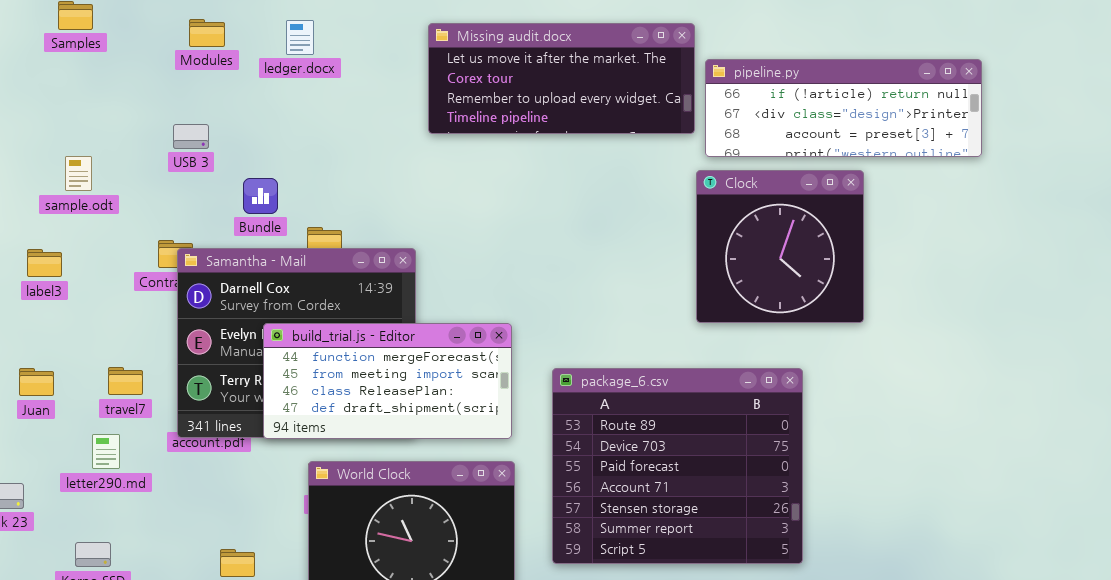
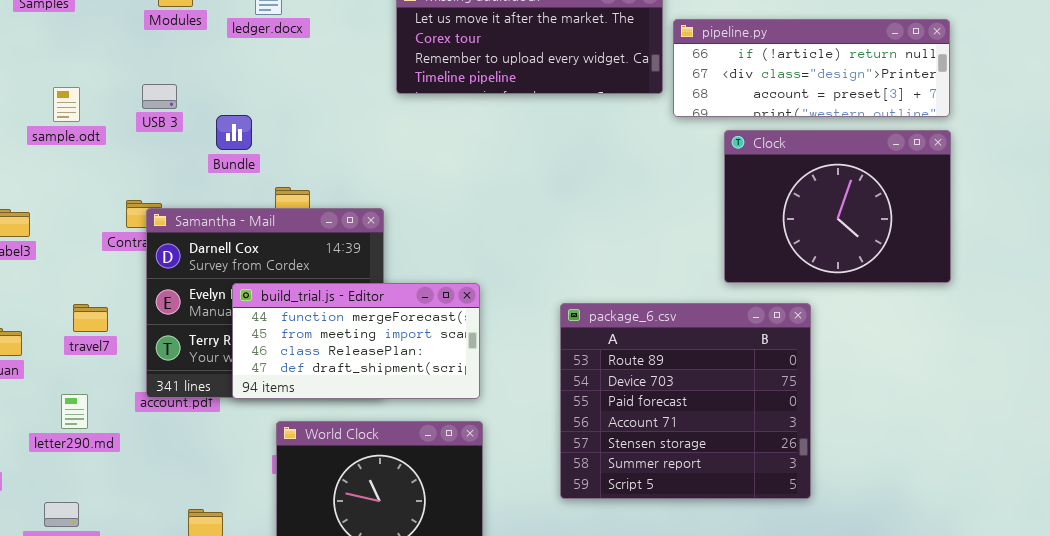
sample.odt: [65,156,92,191] -> [53,87,80,122], moved
Clock: [696,170,864,323] -> [724,130,951,283], moved, resized
Bundle: [243,178,278,214] -> [216,115,252,150], moved
travel7: [108,367,143,395] -> [73,304,108,332], moved
package_6.csv: [552,368,803,564] -> [560,303,811,499], moved

